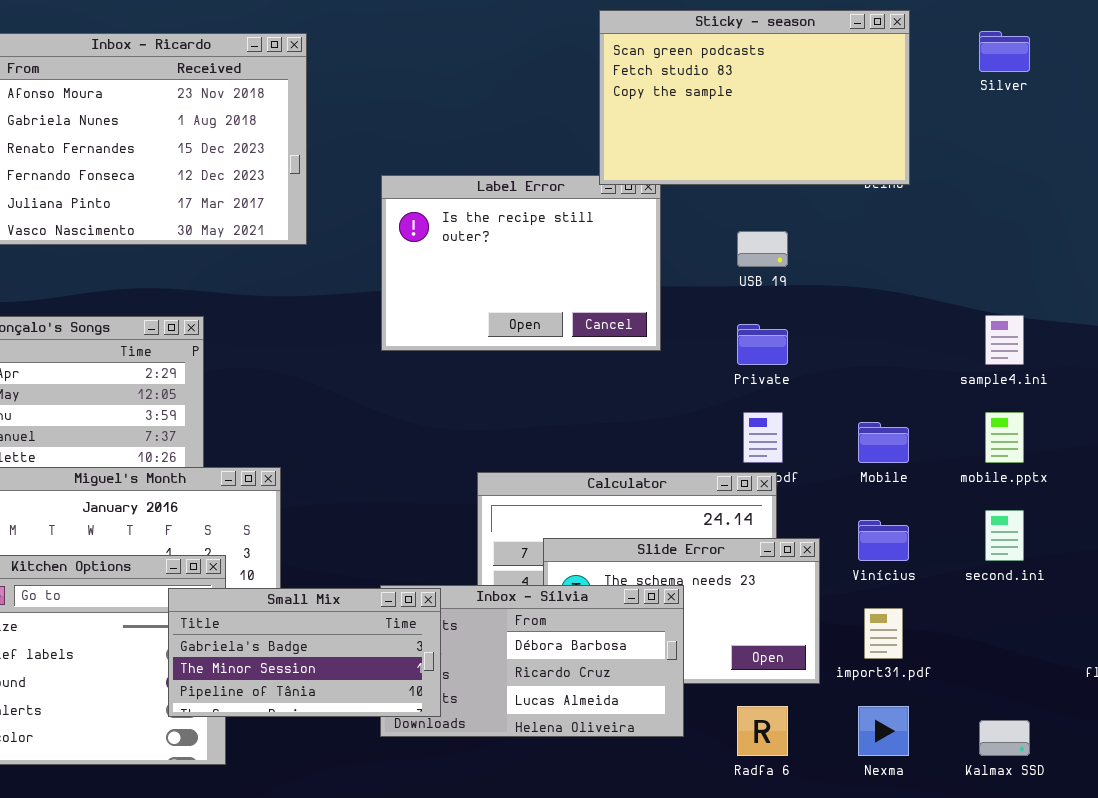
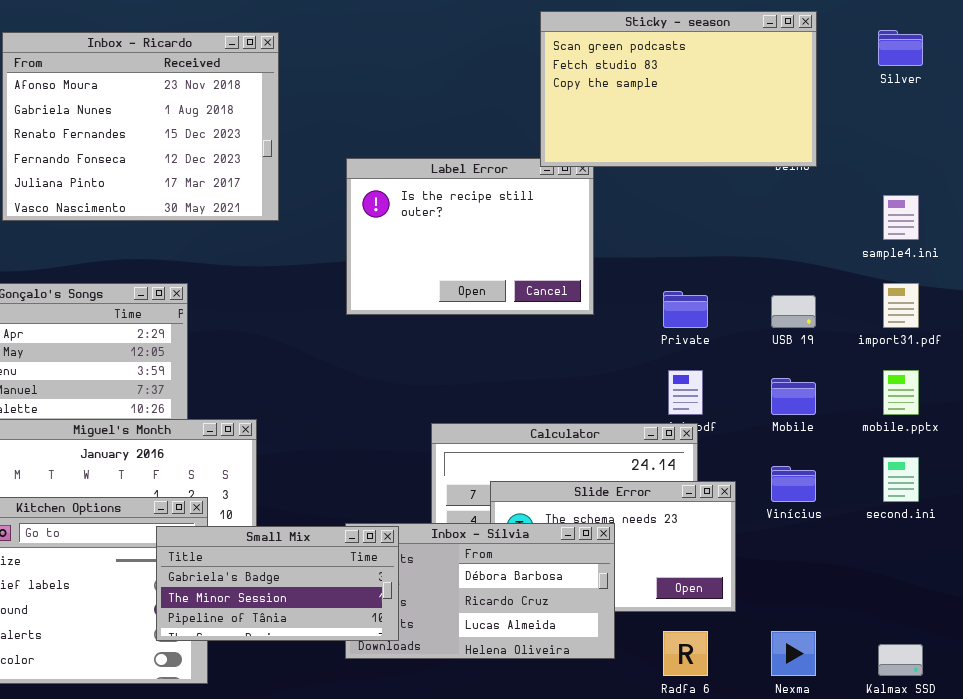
USB 19: [737,231,788,267] -> [771,295,816,328], moved
sample4.ini: [985,315,1024,365] -> [883,195,919,240], moved
import31.pdf: [864,608,903,659] -> [883,283,919,328], moved

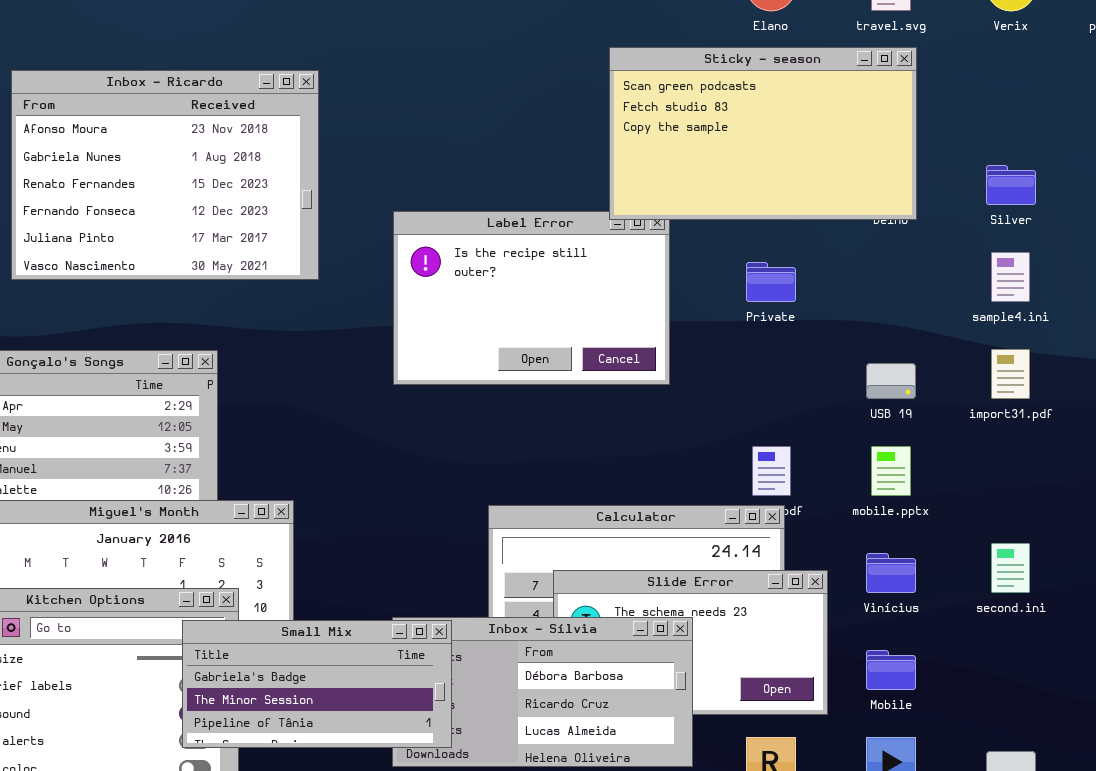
Silver: [878,30,923,66] -> [986,165,1036,205], moved
Private: [663,291,708,328] -> [746,262,796,302], moved
mobile.pptx: [883,370,919,415] -> [871,446,911,496], moved
Mobile: [771,378,816,415] -> [866,650,916,690], moved

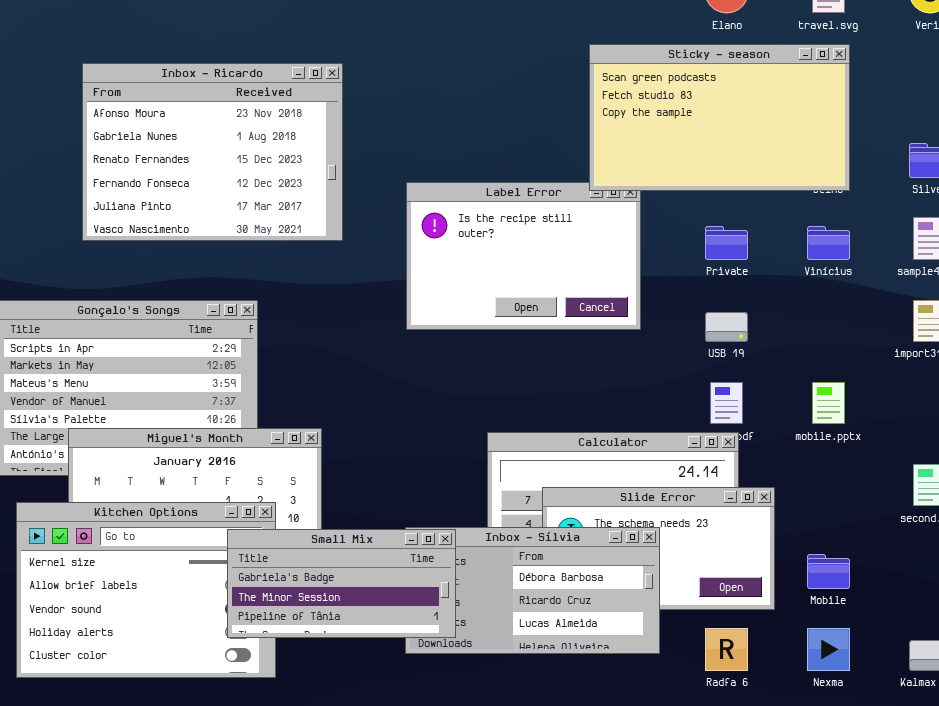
USB 19: [866,363,916,399] -> [705,312,748,342], moved
Vinícius: [866,553,916,593] -> [807,226,850,260], moved

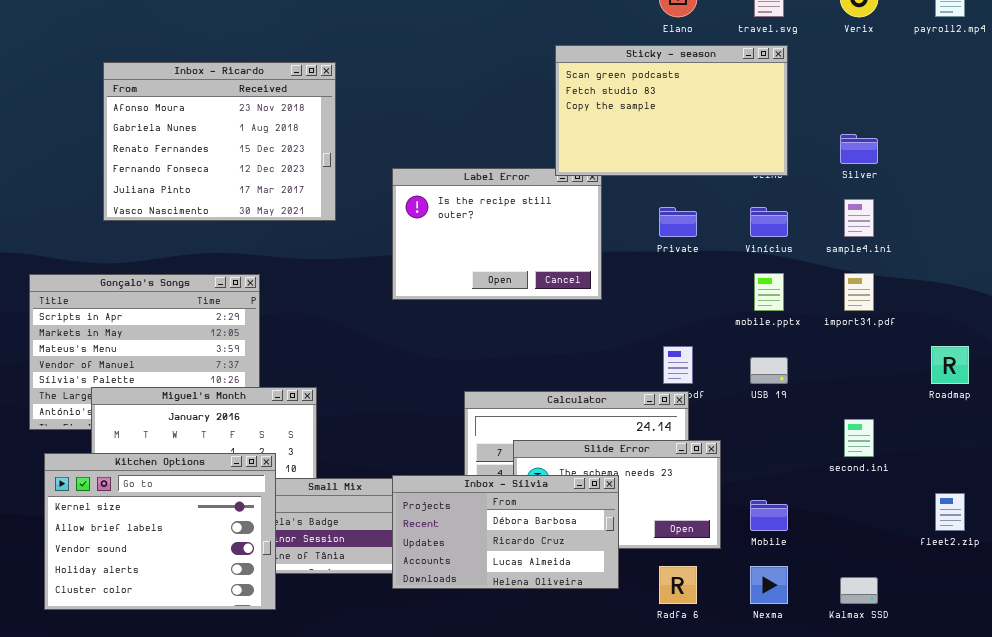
USB 19: [705,312,748,342] -> [750,357,788,384], moved
mobile.pptx: [812,382,845,424] -> [754,273,784,311], moved
Kitchen Options: [16,502,276,678] -> [44,453,276,610], raised
Inbox - Sílvia: [405,527,660,654] -> [392,475,619,589], raised

